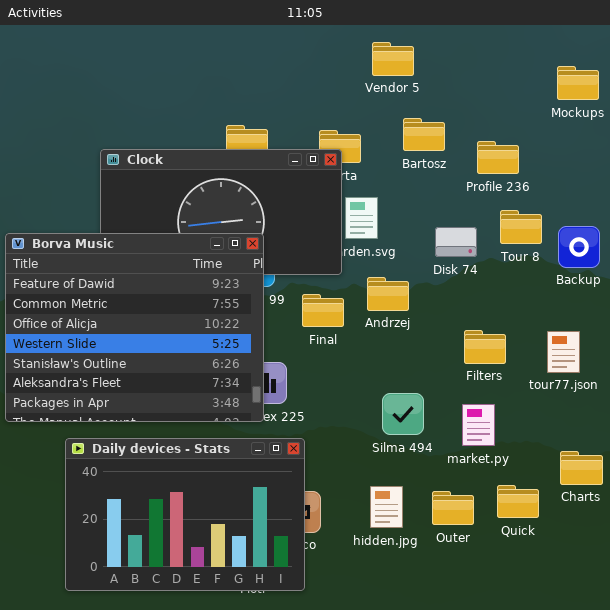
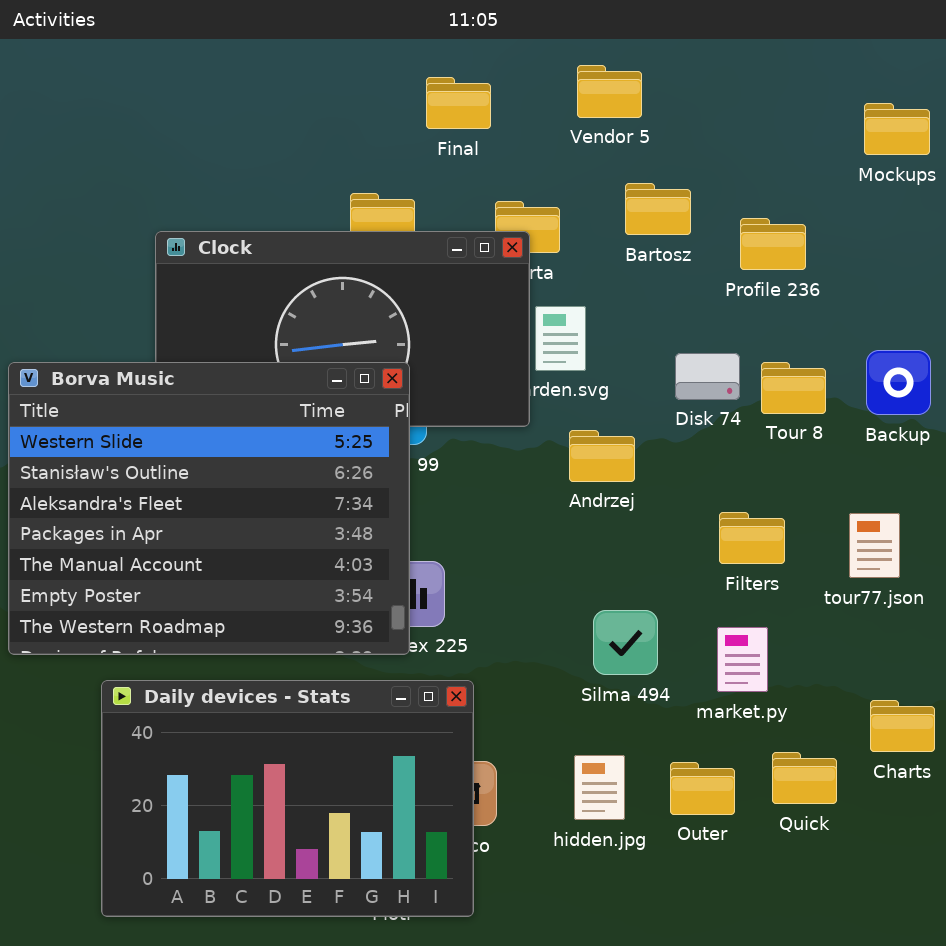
Tour 8: [500,210,542,244] -> [761,362,826,414], moved
Borva Music: [5,233,264,422] -> [8,362,410,655], scrolled down 3 rows
Final: [302,294,344,327] -> [426,77,491,129], moved

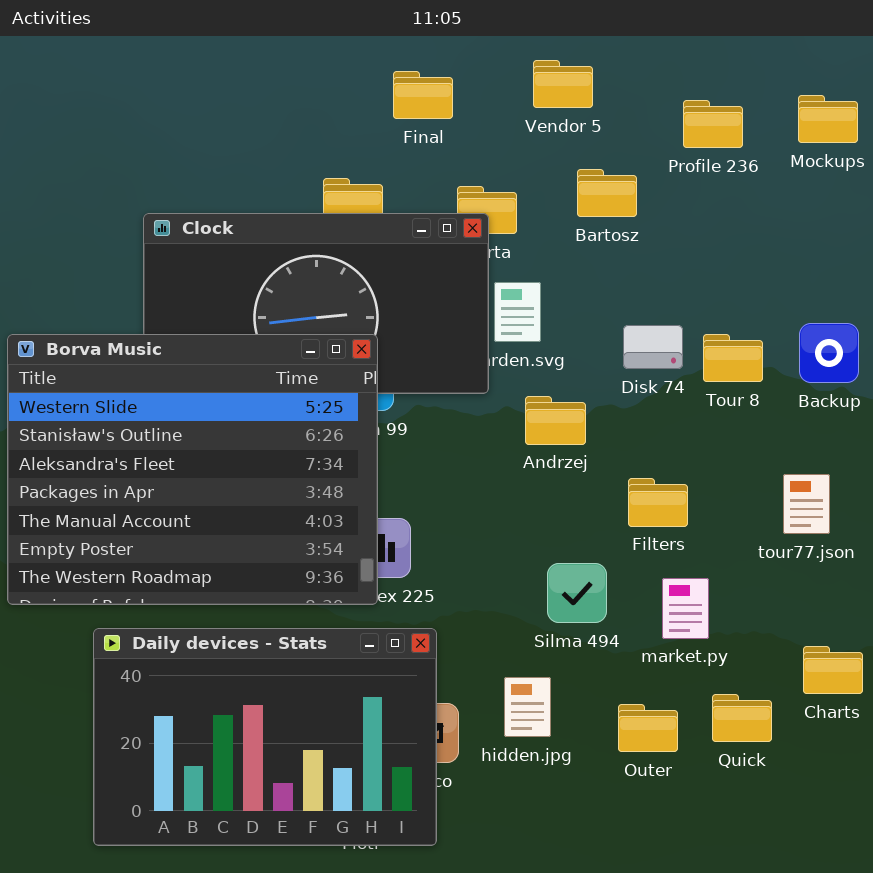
Profile 236: [740,218,806,270] -> [683,100,743,148], moved
Filters: [719,512,785,564] -> [628,478,688,527], moved
hidden.jpg: [574,755,625,820] -> [504,677,551,737], moved

